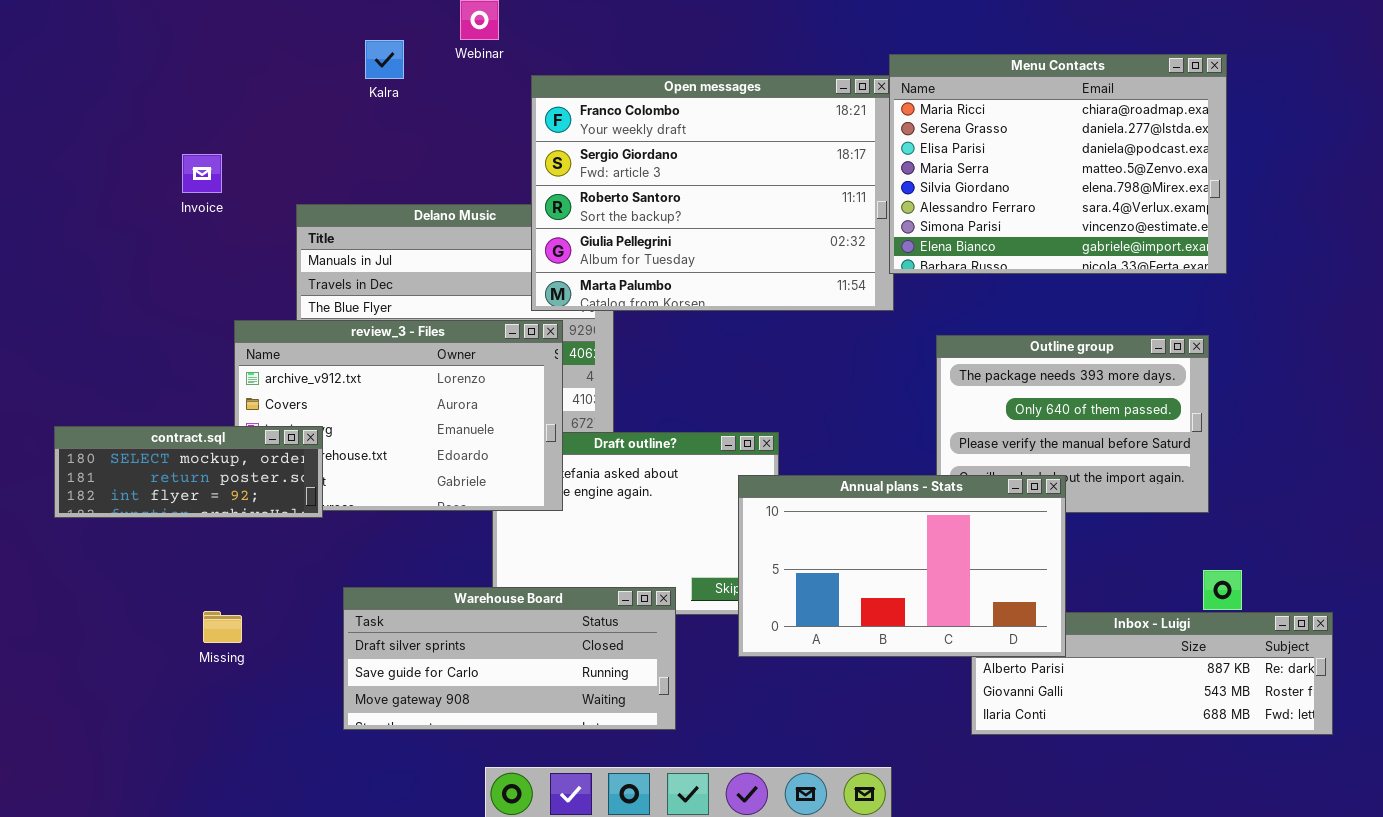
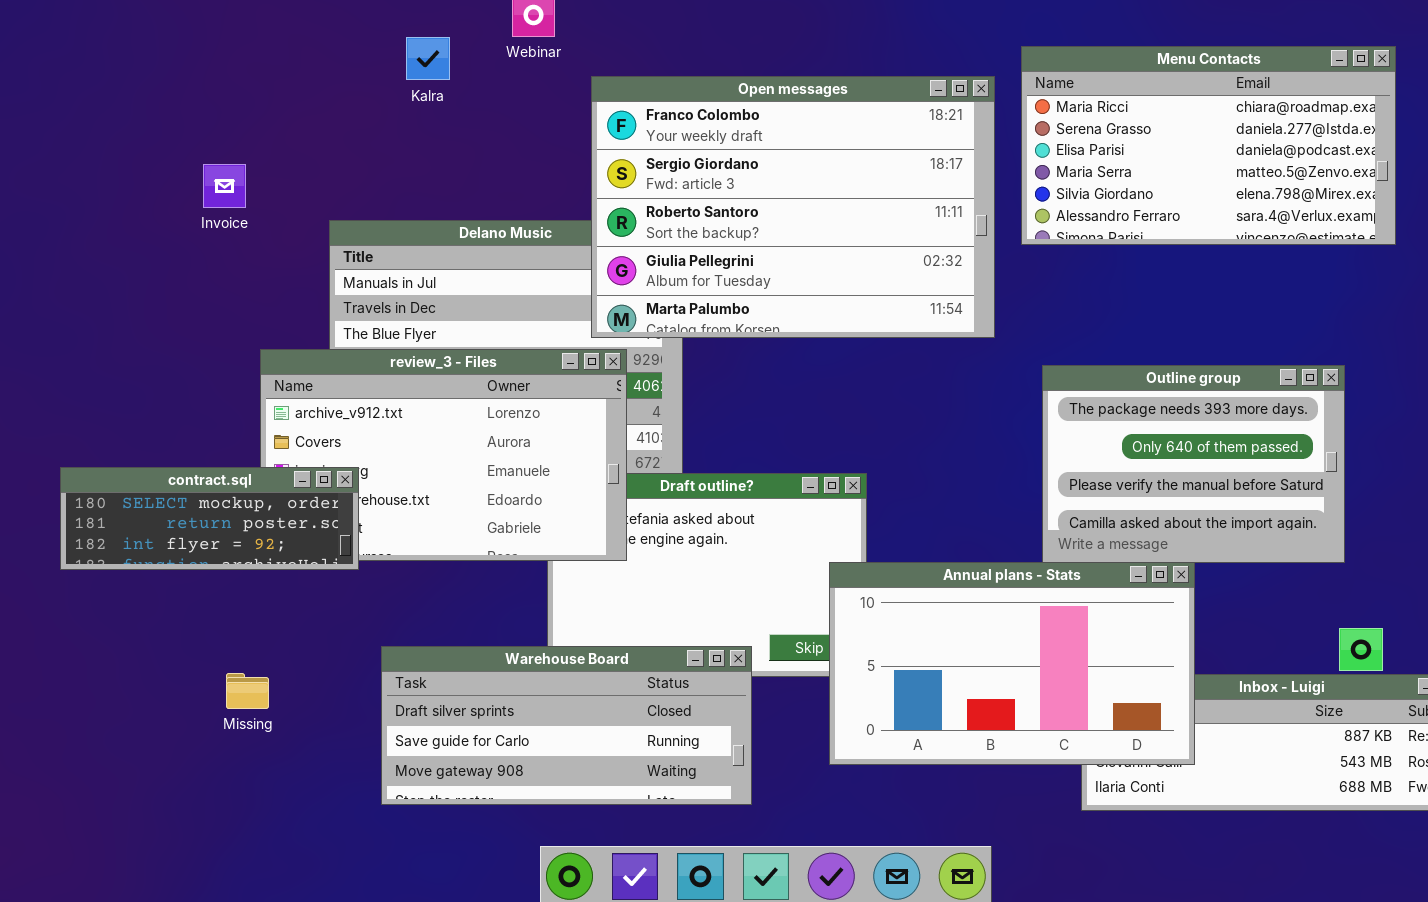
Menu Contacts: [889,54,1227,274] -> [1021,46,1396,245], moved, resized
Annual plans - Stats: [738,475,1066,657] -> [829,562,1195,765], moved

